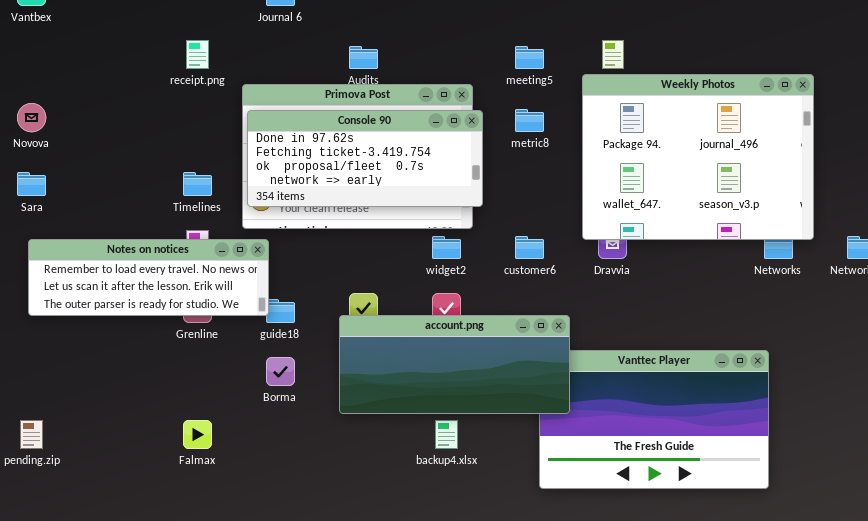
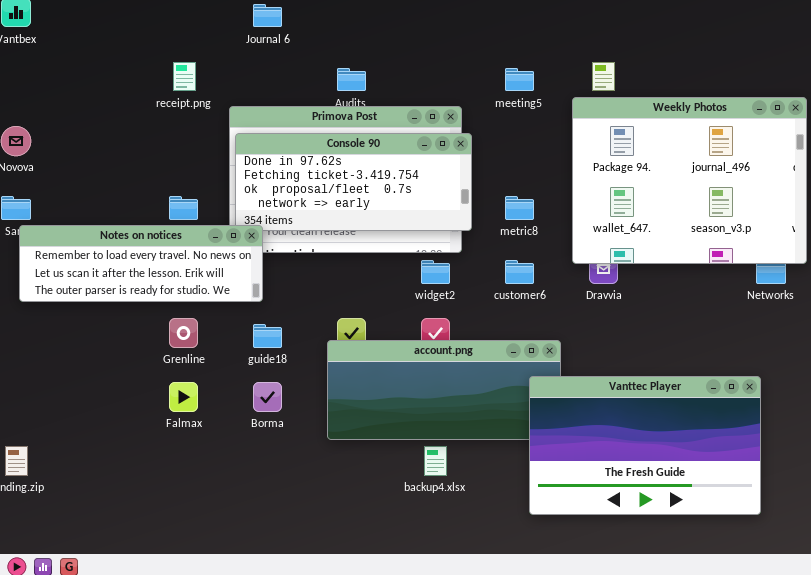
metric8: [515,109,544,132] -> [505,196,534,220], moved
Notes on notices: [28,239,269,316] -> [19,225,263,302], moved
Vanttec Player: [539,350,769,489] -> [529,376,761,515], raised
Falmax: [183,420,212,449] -> [169,382,198,412], moved

